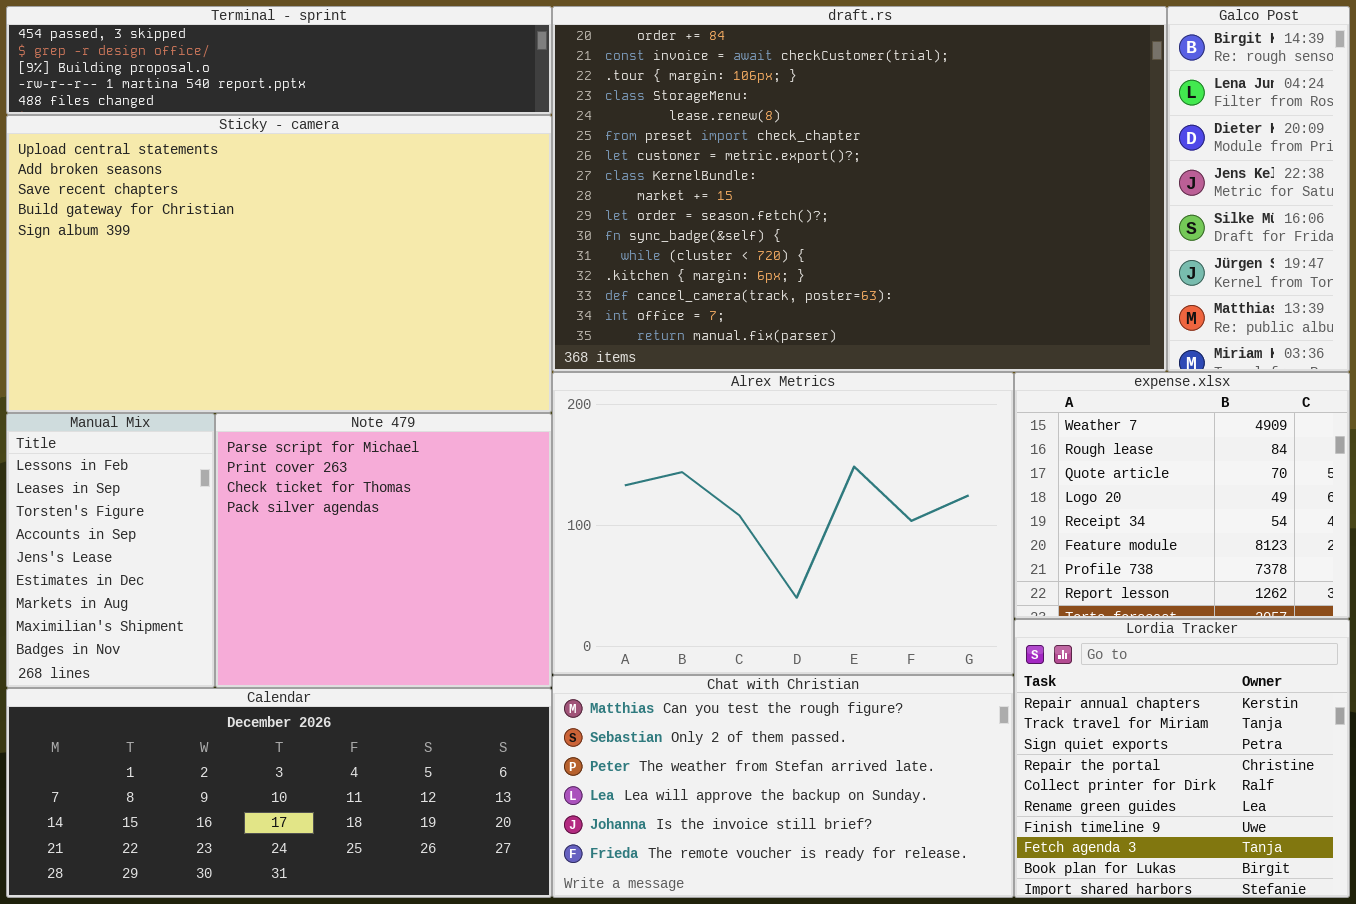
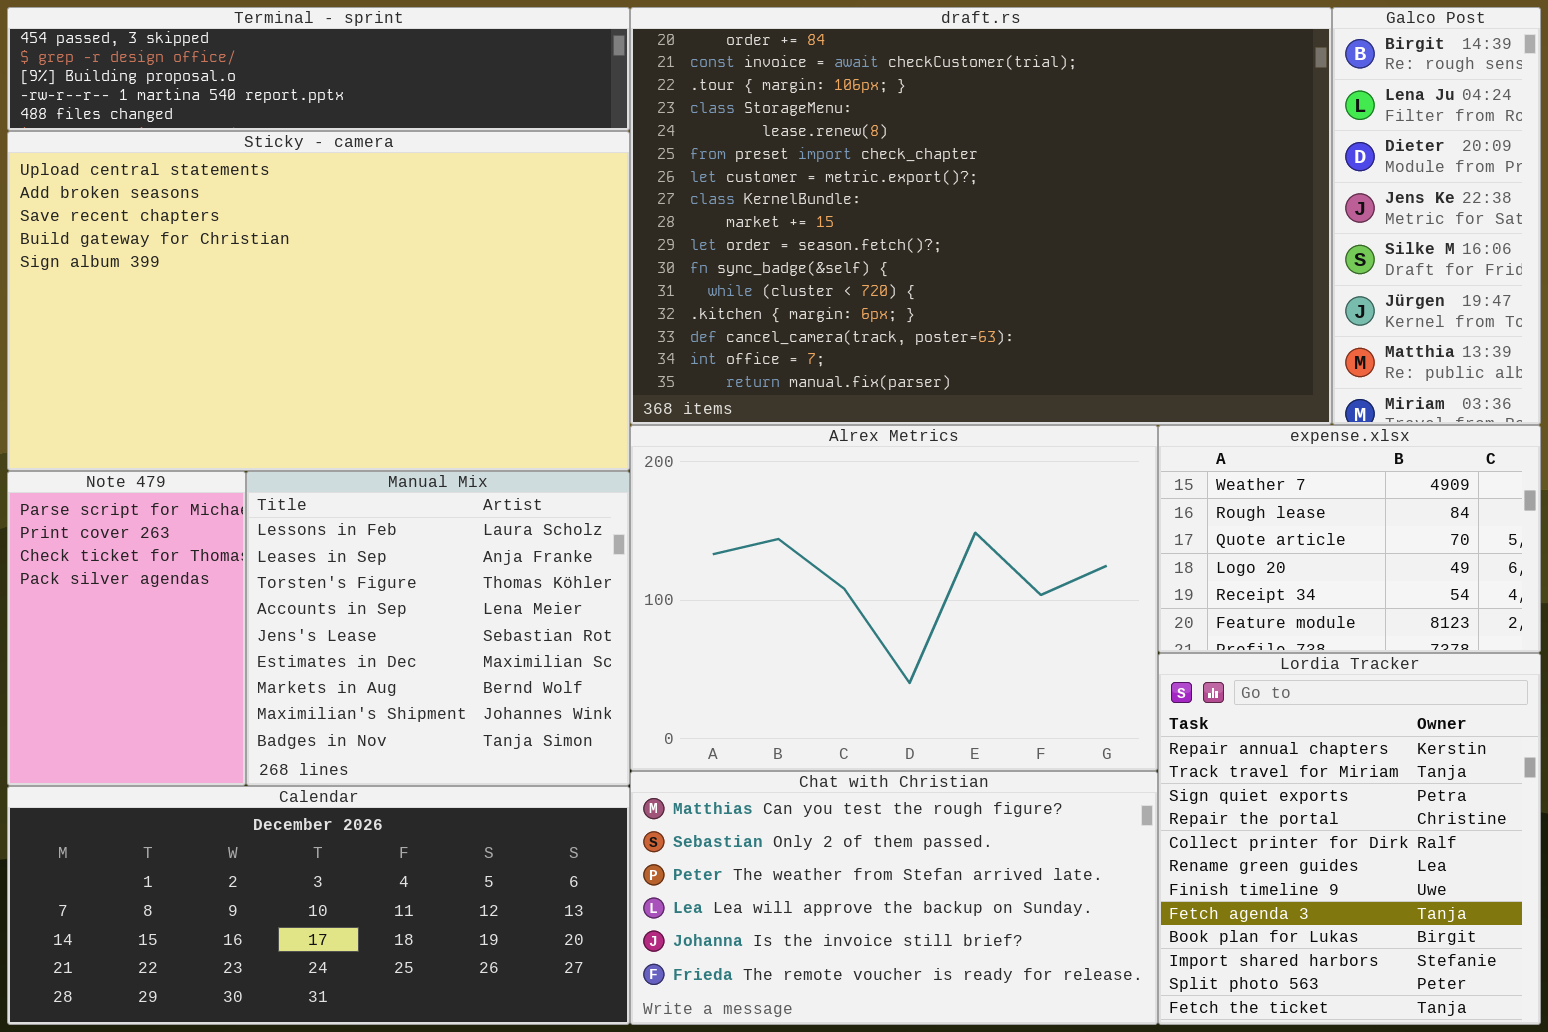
expense.xlsx: [1014,372,1350,619] -> [1158,425,1541,653], resized
Manual Mix: [6,413,215,688] -> [246,471,630,786], moved, resized
Note 479: [215,413,552,688] -> [7,471,246,786], moved, resized
Lordia Tracker: [1014,619,1350,898] -> [1158,653,1541,1025], resized

